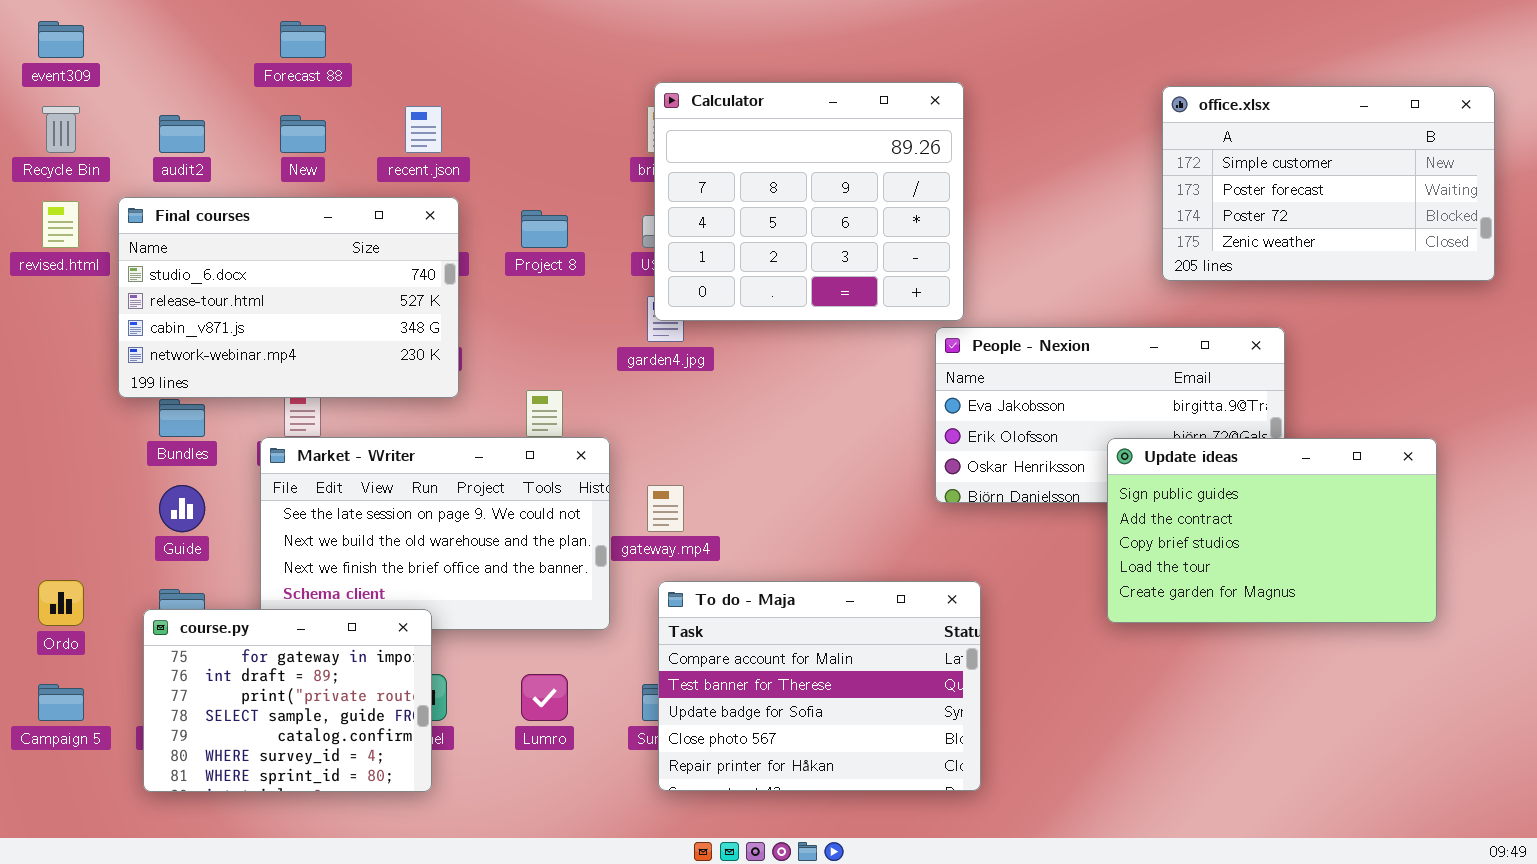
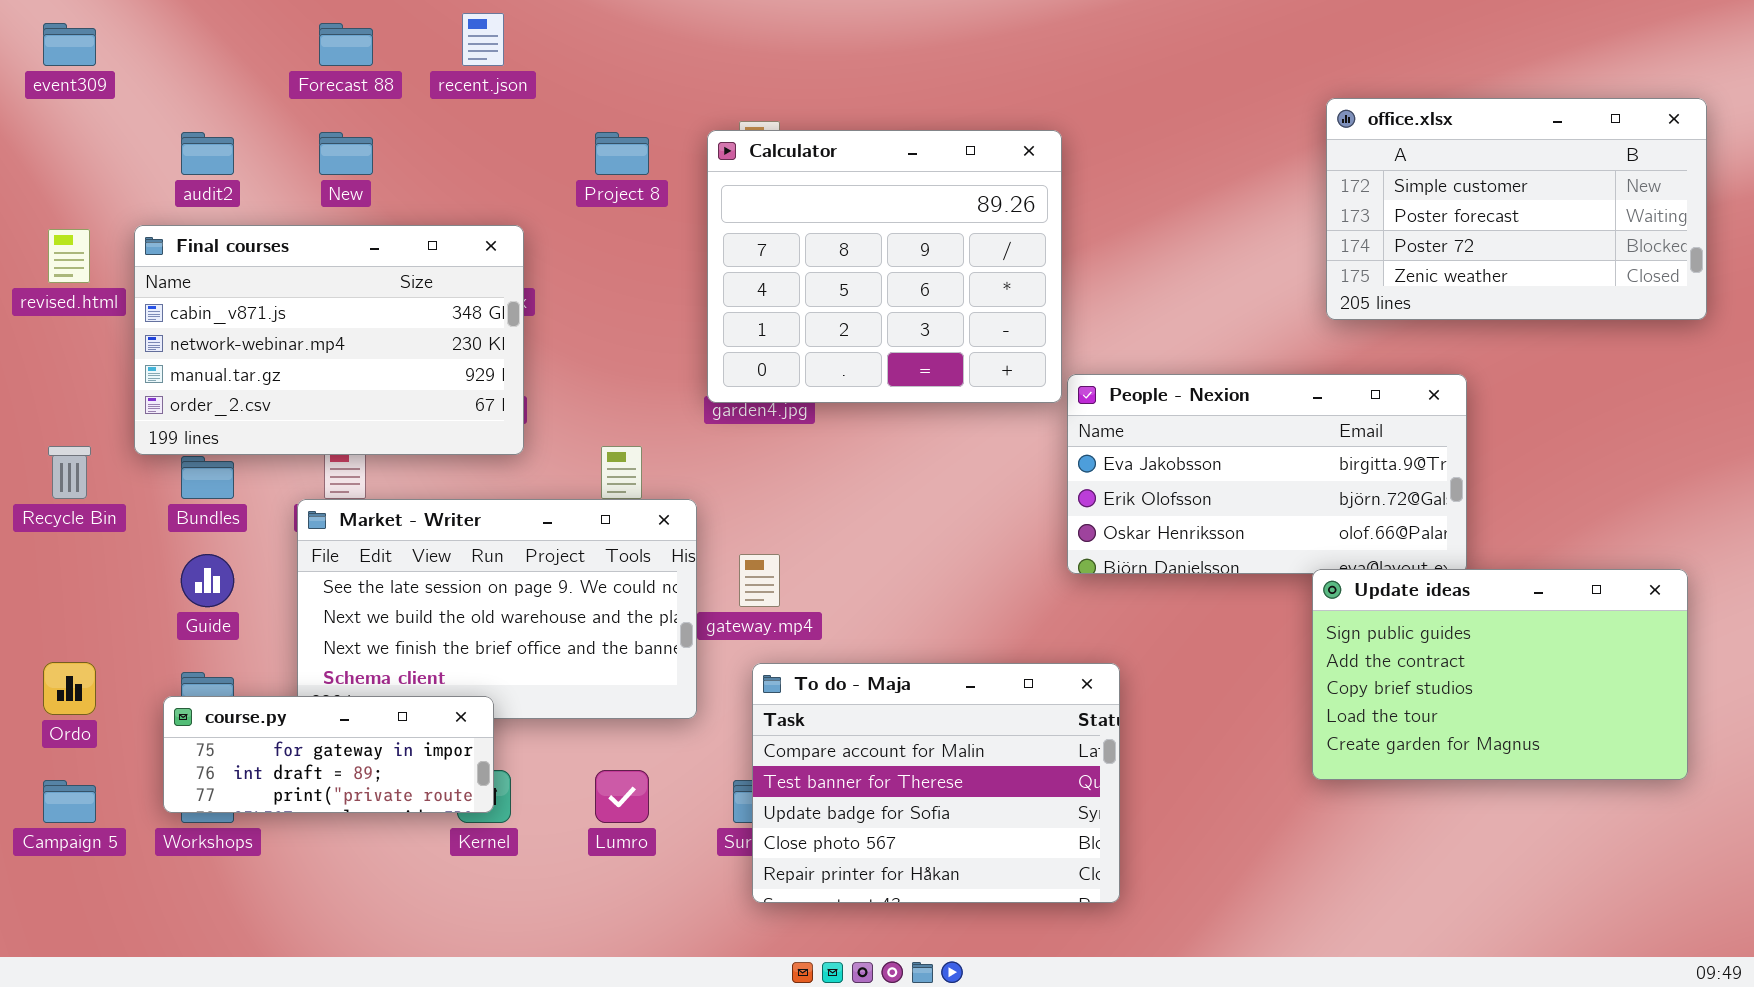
Calculator: [654,82,964,321] -> [707,130,1062,403], moved
Recycle Bin: [42,106,80,153] -> [48,446,91,499], moved
recent.json: [405,106,442,153] -> [462,13,504,66], moved
Final courses: [118,197,459,398] -> [134,225,524,455], scrolled down 2 rows
Project 8: [521,210,568,248] -> [595,132,649,175], moved
Update ideas: [1107,438,1437,623] -> [1312,569,1688,780], moved
course.py: [143,609,432,792] -> [163,696,494,813], resized

